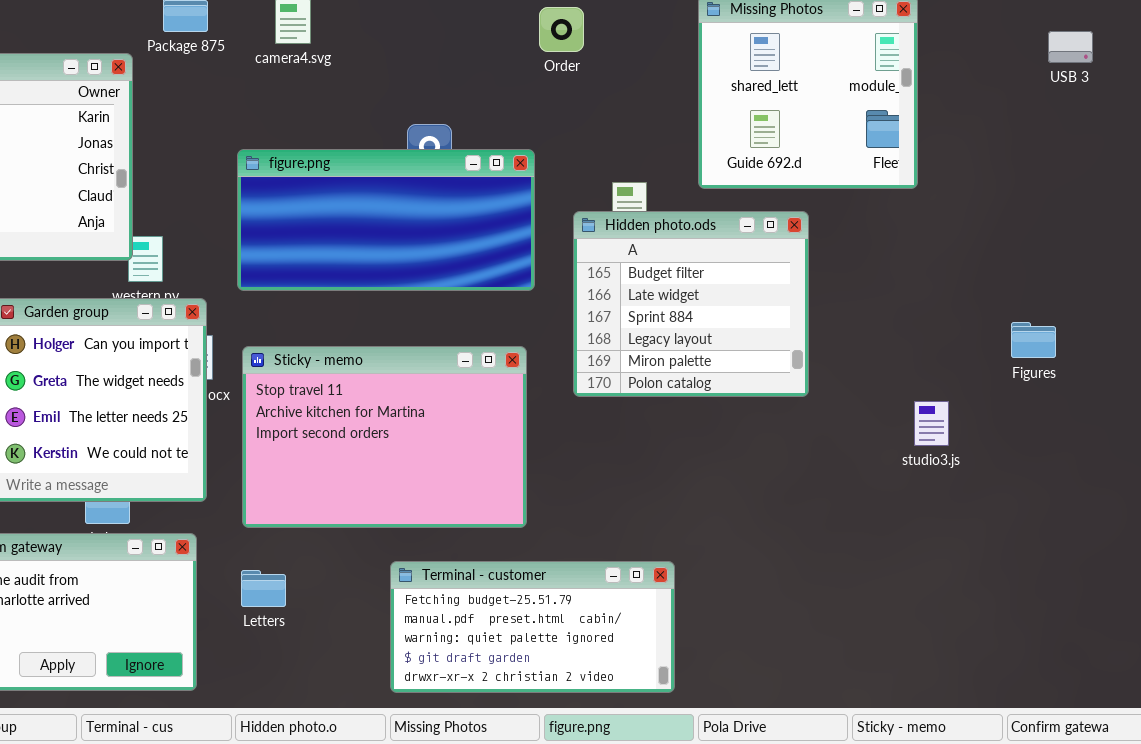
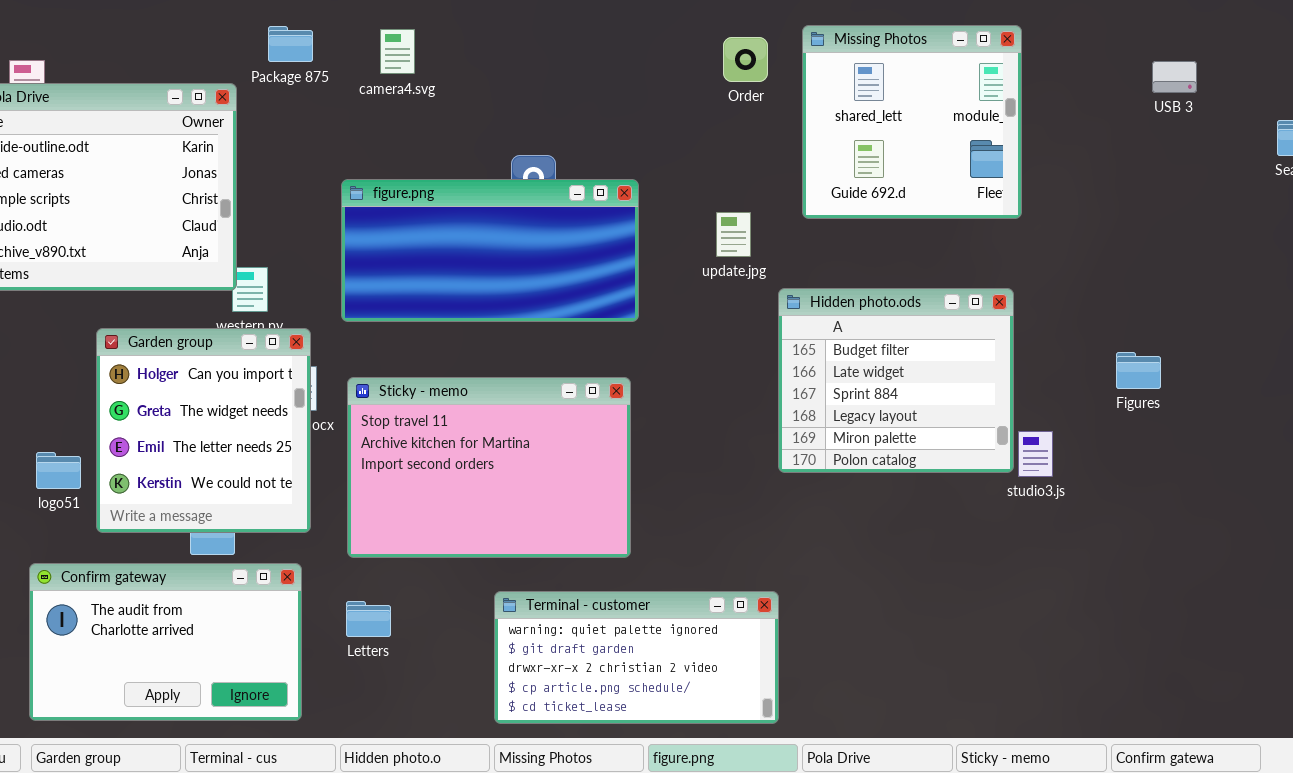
Order: [539,7,584,52] -> [723,37,768,82], moved
Hidden photo.ods: [573,211,809,397] -> [778,288,1014,473], moved
Terminal - customer: [390,561,675,693] -> [494,591,779,724], scrolled down 2 rows

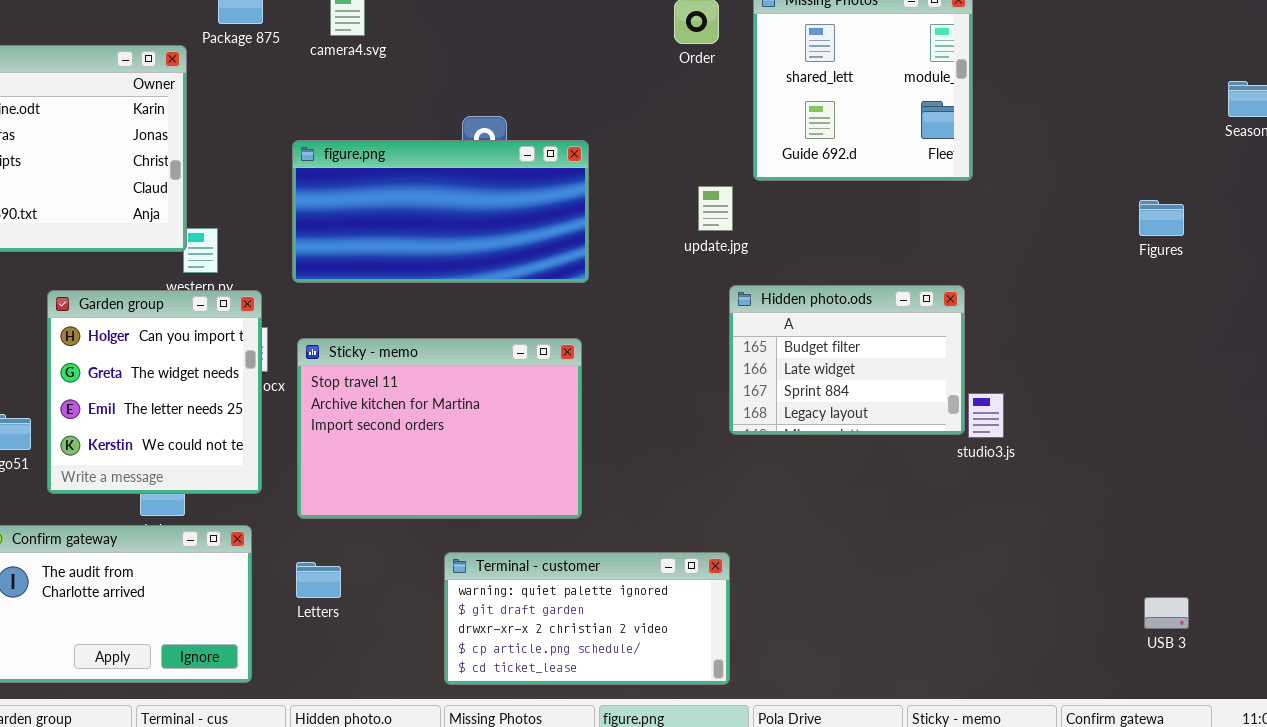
USB 3: [1152,61,1197,93] -> [1144,597,1189,629], moved
update.jpg: [716,212,751,257] -> [698,186,733,231], moved
Hidden photo.ods: [778,288,1014,473] -> [729,285,965,435], resized
Figures: [1116,352,1161,389] -> [1139,200,1184,236], moved

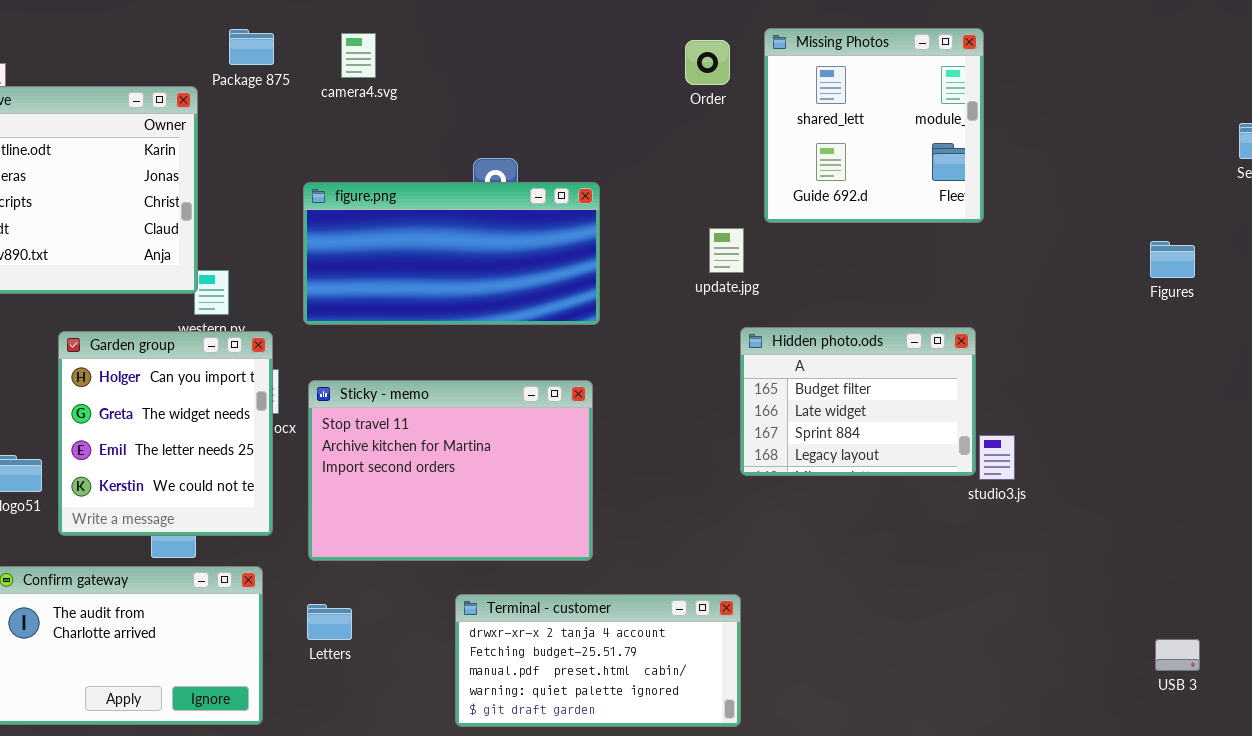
Terminal - customer: [444,552,730,685] -> [455,594,741,727], scrolled up 3 rows

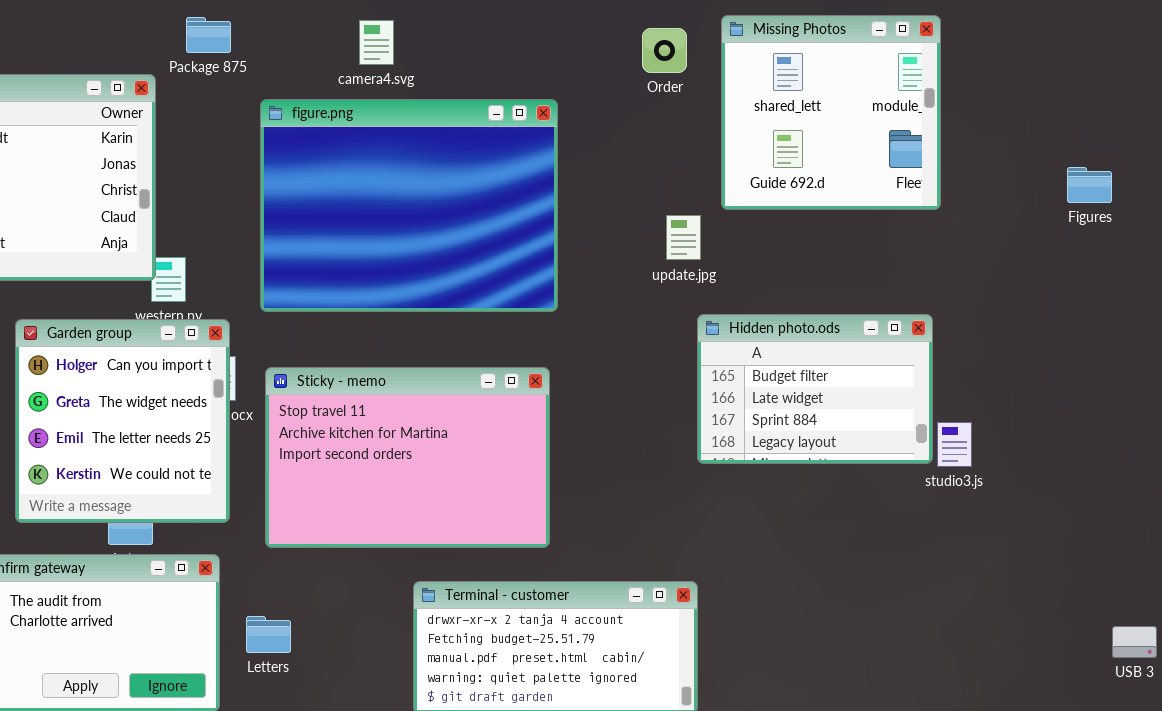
camera4.svg: [341,33,376,78] -> [359,20,394,65], moved
figure.png: [303,182,600,325] -> [260,99,558,312], resized
Figures: [1150,241,1195,278] -> [1067,167,1112,203], moved
Letters: [307,604,352,640] -> [246,616,291,653], moved

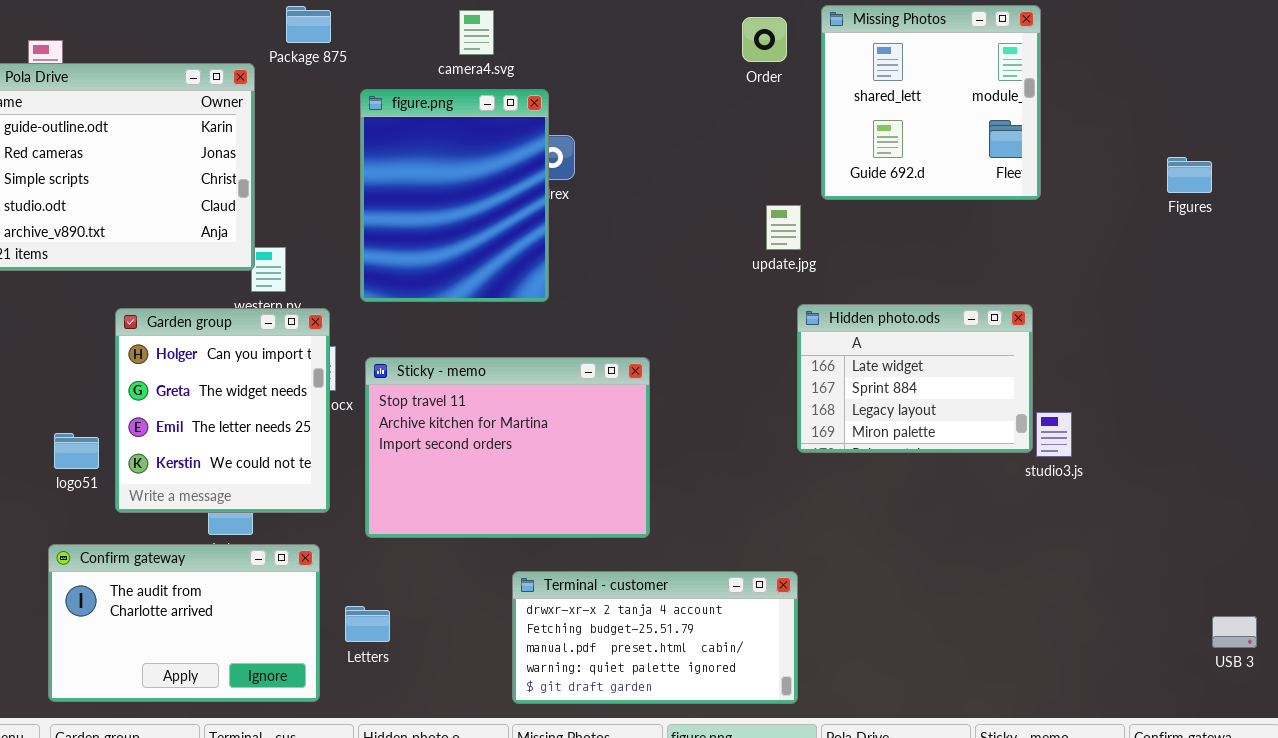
figure.png: [260,99,558,312] -> [360,89,549,302], resized
Hidden photo.ods: [697,314,933,464] -> [797,304,1033,453], scrolled down 1 row

